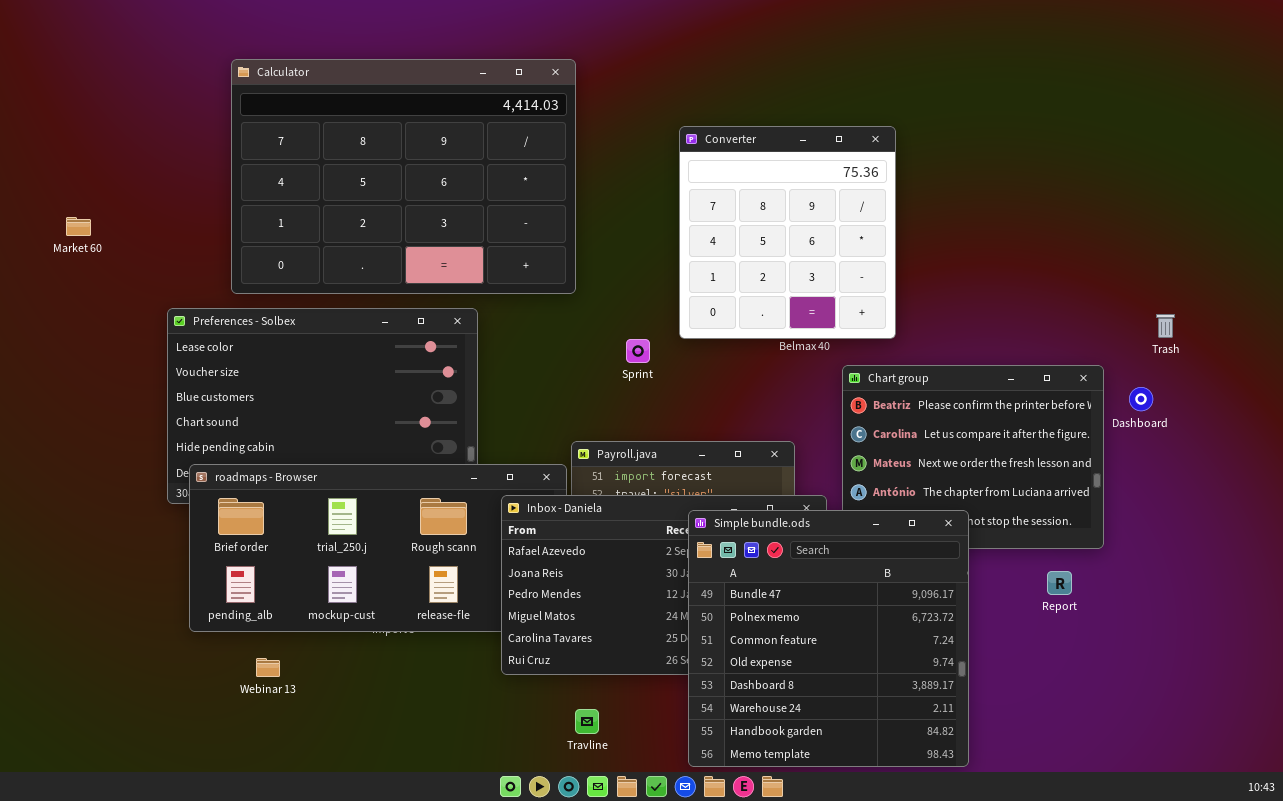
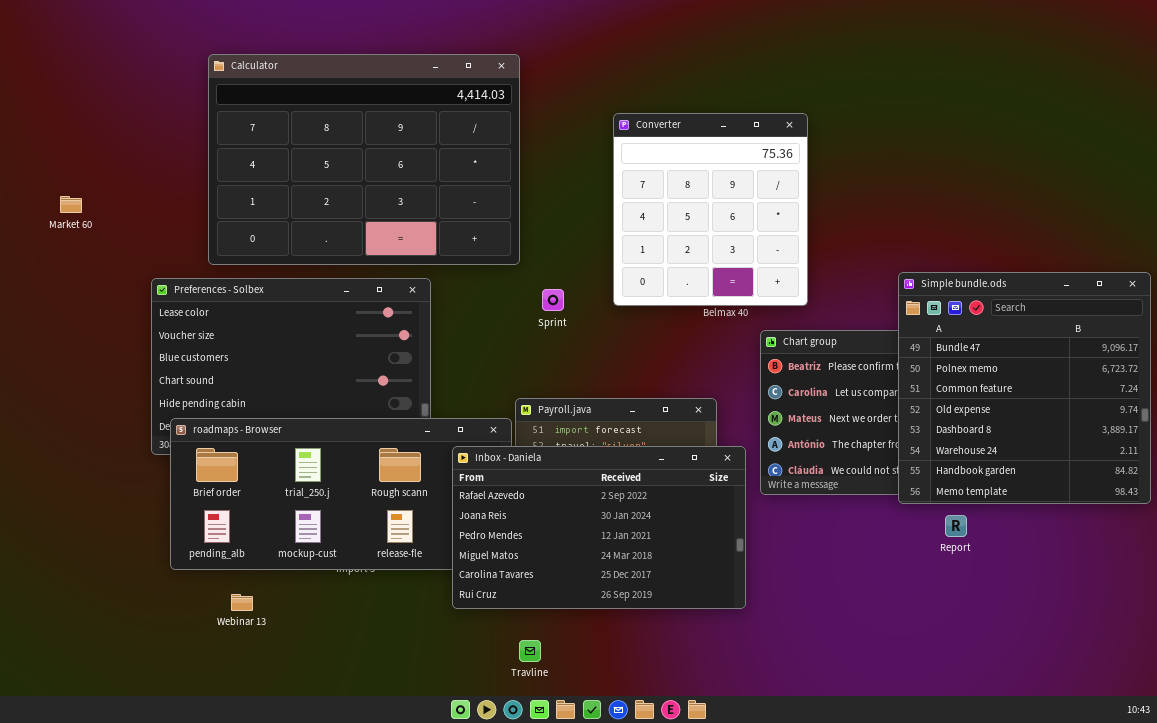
Sprint: [626,339,650,363] -> [542,289,564,311], moved
Simple bundle.ods: [688,510,969,767] -> [898,272,1151,504], moved

